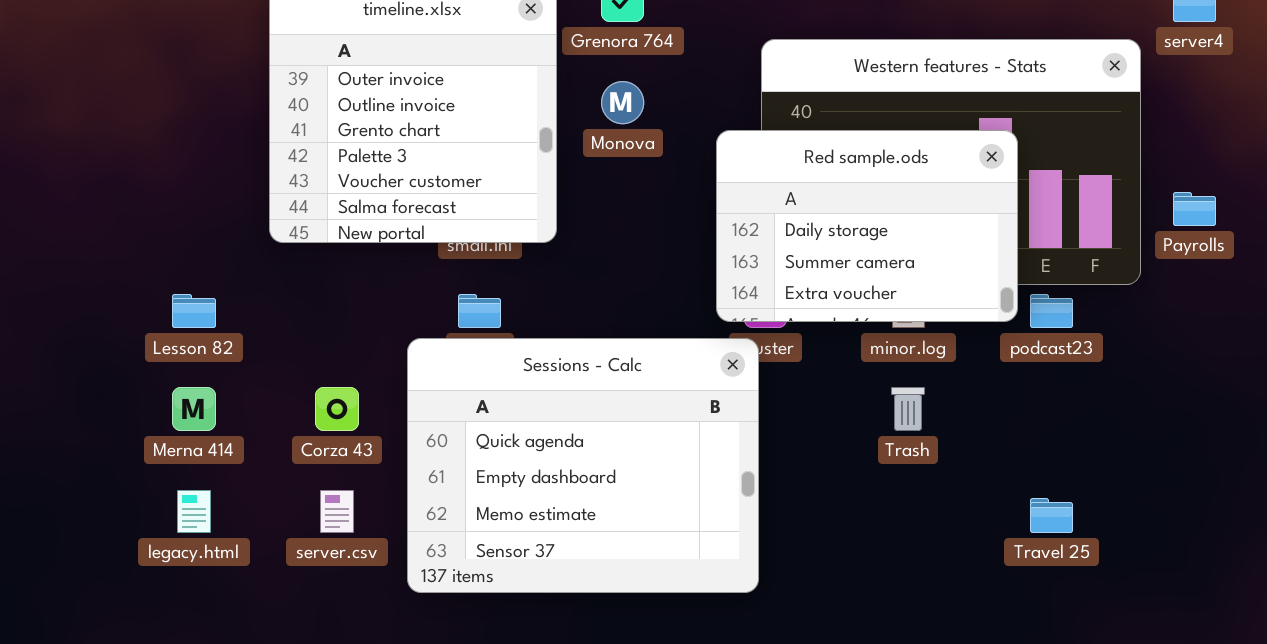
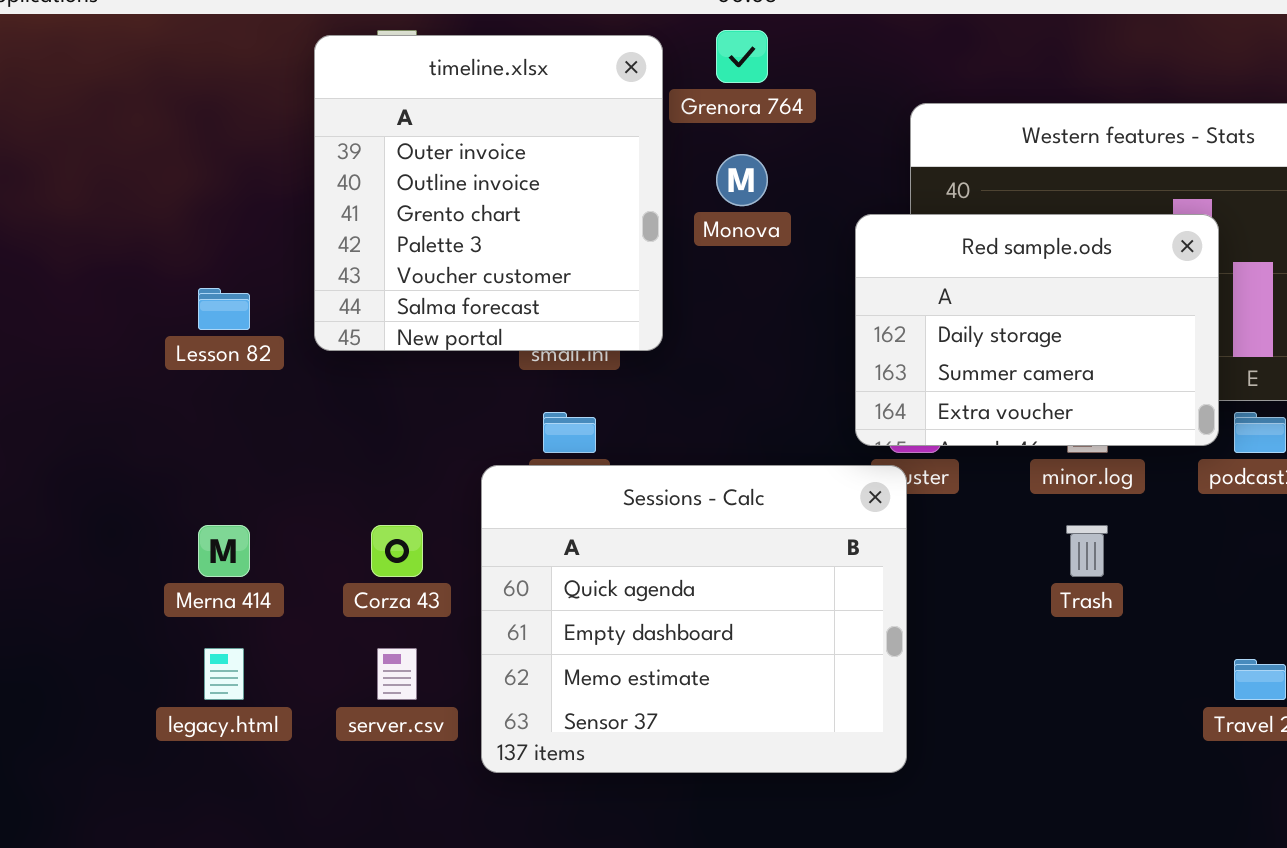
Lesson 82: [172,294,216,328] -> [198,288,250,330], moved

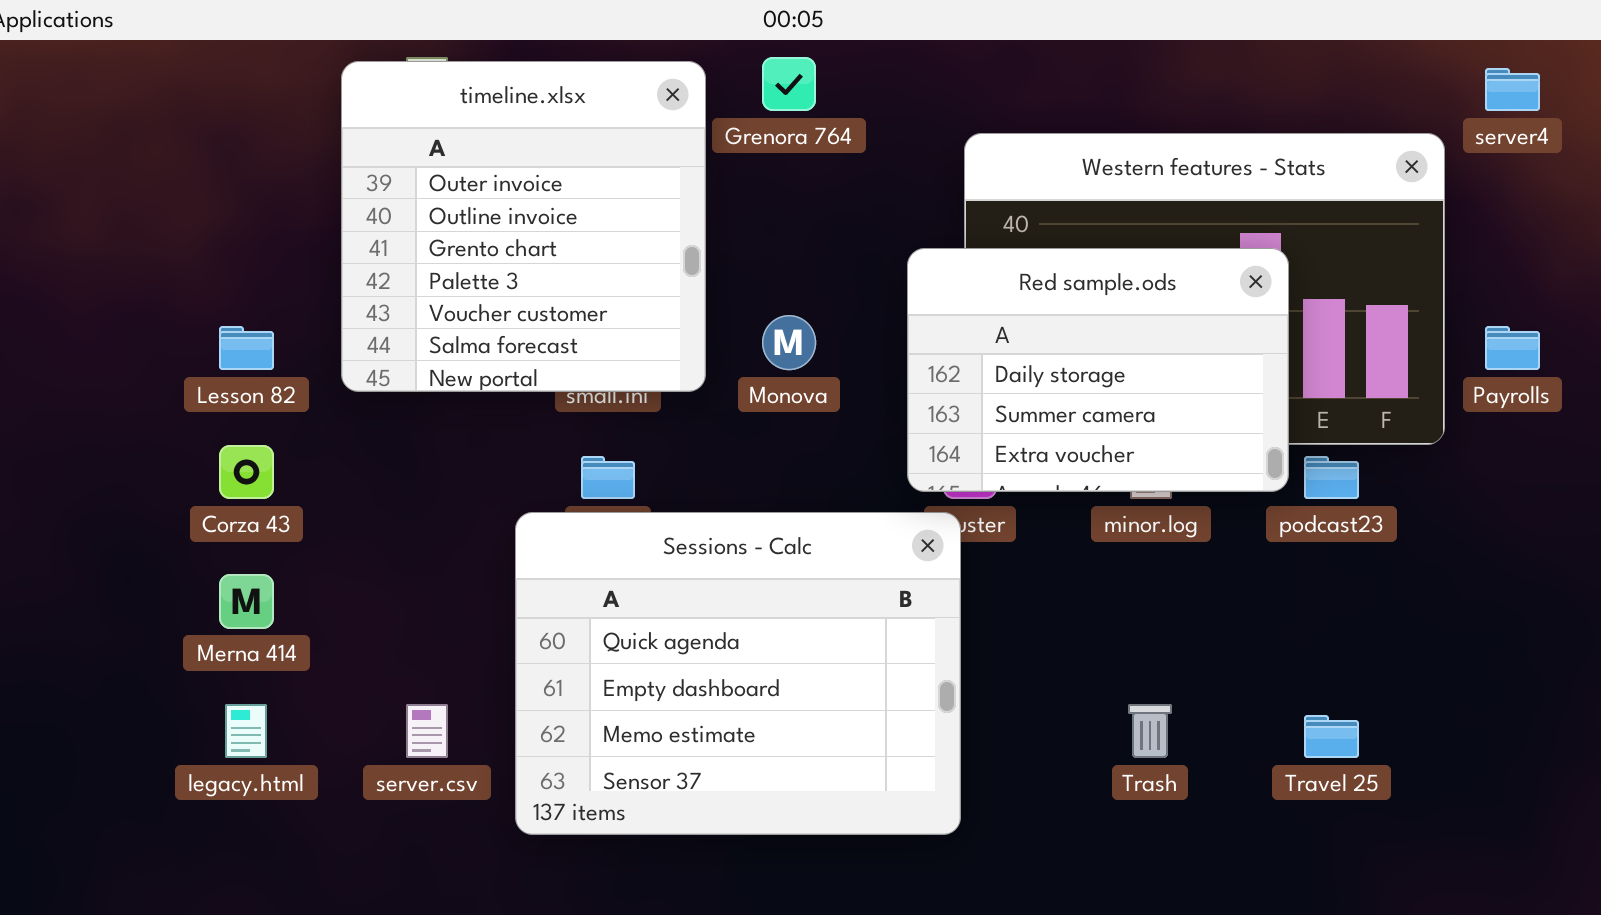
Monova: [716,154,768,206] -> [762,315,816,370], moved
Corza 43: [371,525,423,577] -> [219,445,274,499], moved
Trash: [1066,525,1108,577] -> [1128,704,1172,758], moved

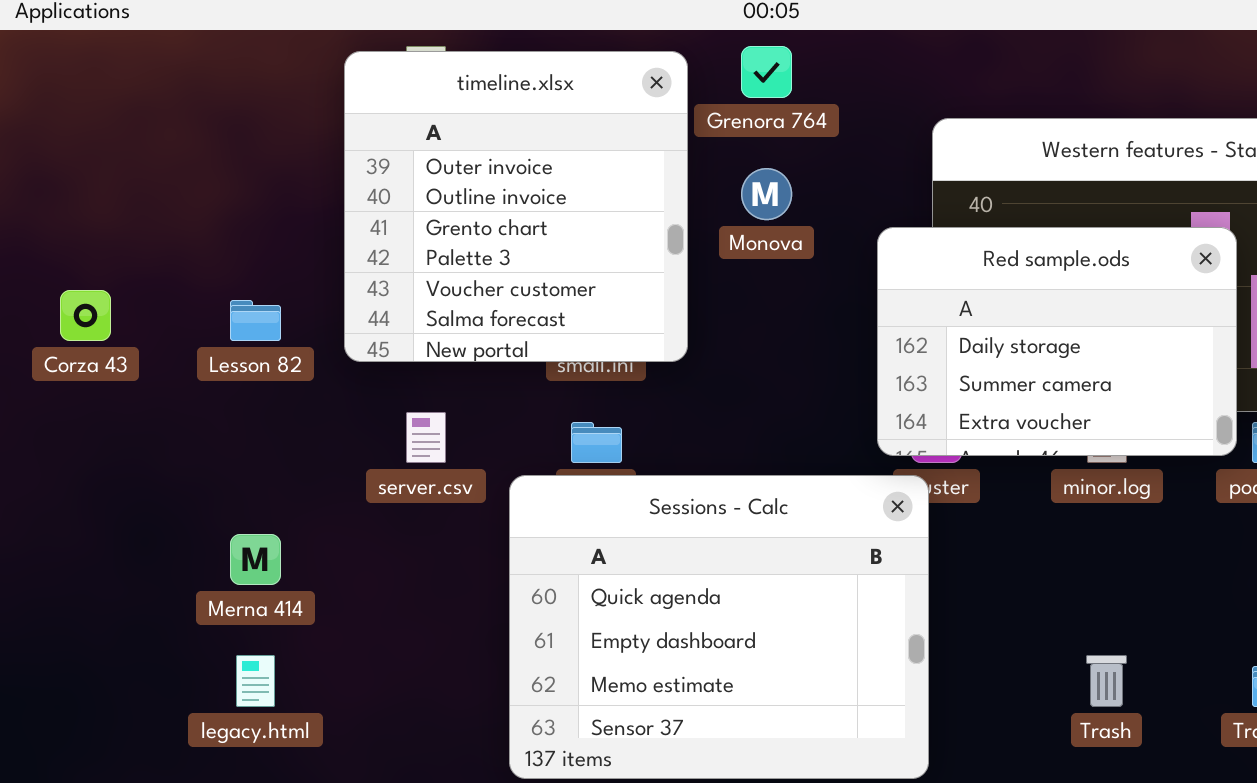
Monova: [762,315,816,370] -> [741,168,792,220], moved
Corza 43: [219,445,274,499] -> [60,290,111,341], moved
server.csv: [406,704,448,758] -> [406,412,446,463], moved

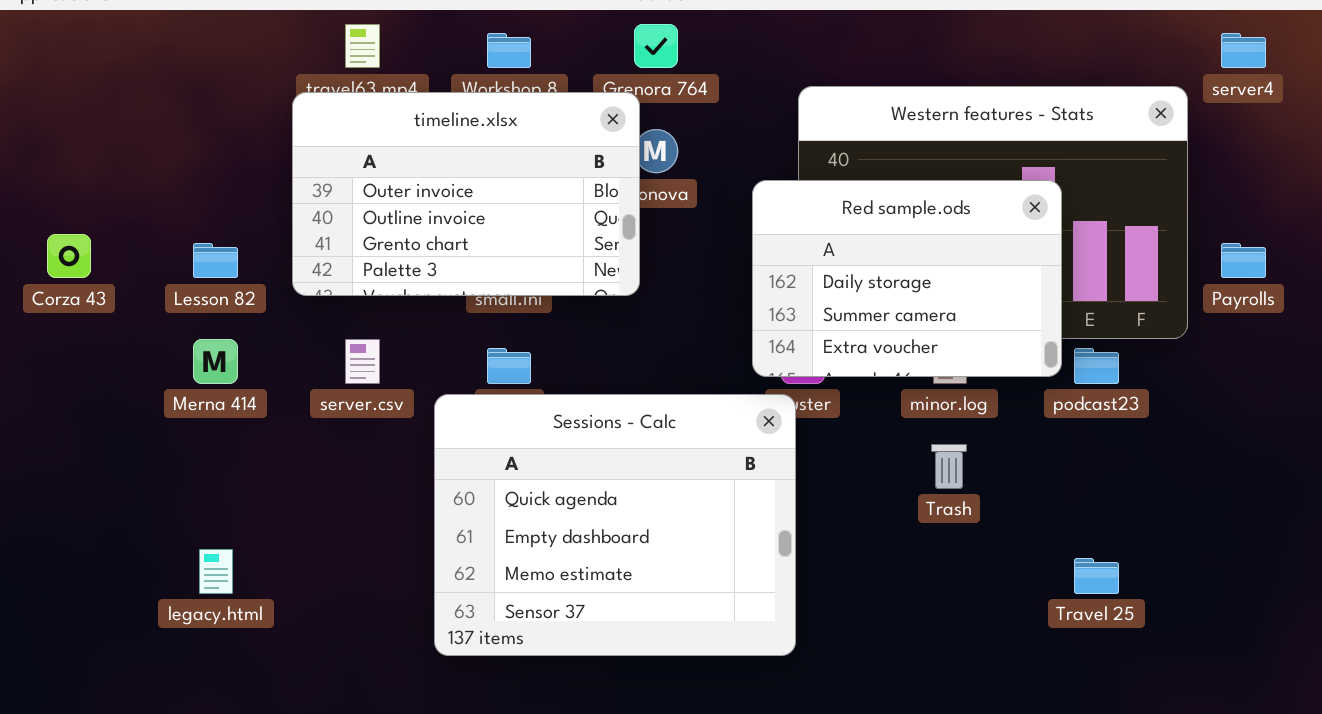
timeline.xlsx: [344,51,688,362] -> [292,92,640,296], resized
Merna 414: [230,534,281,585] -> [193,339,238,384], moved
Trash: [1086,655,1127,707] -> [931,444,967,489], moved

